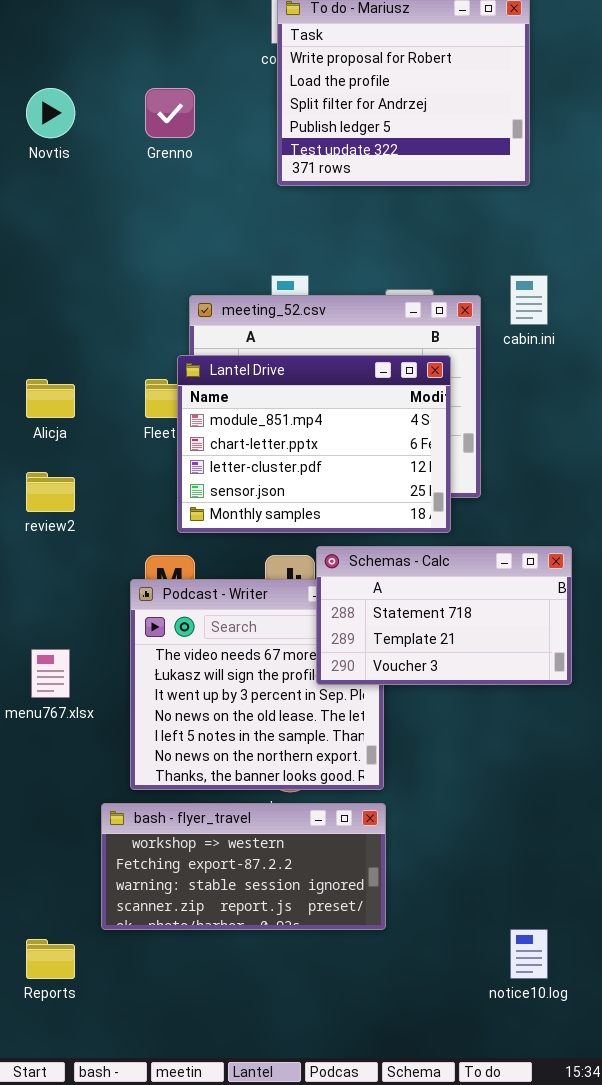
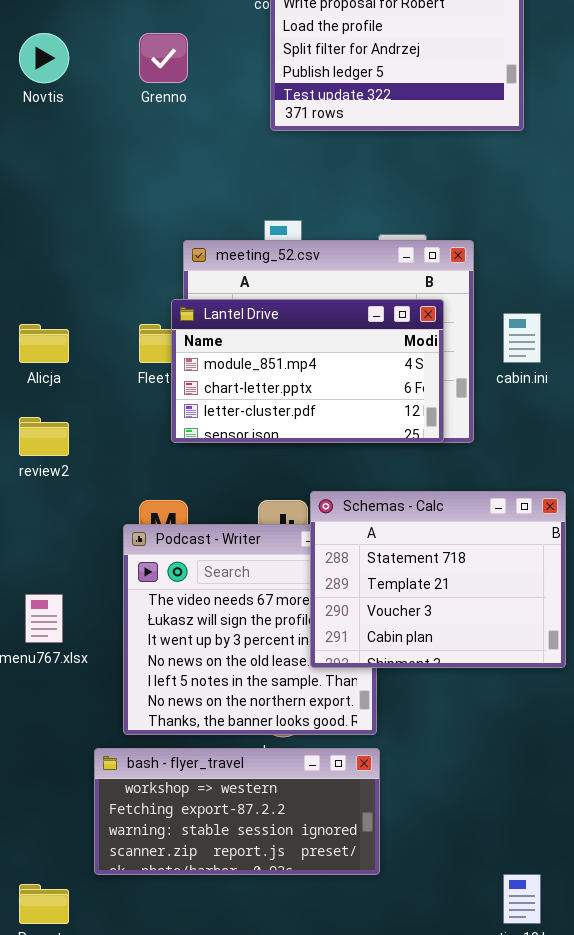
cabin.ini: [510,275,548,325] -> [503,313,541,363], moved
Lantel Drive: [177,355,451,533] -> [171,299,444,443], resized
Schemas - Calc: [316,546,572,685] -> [310,491,566,668], resized

